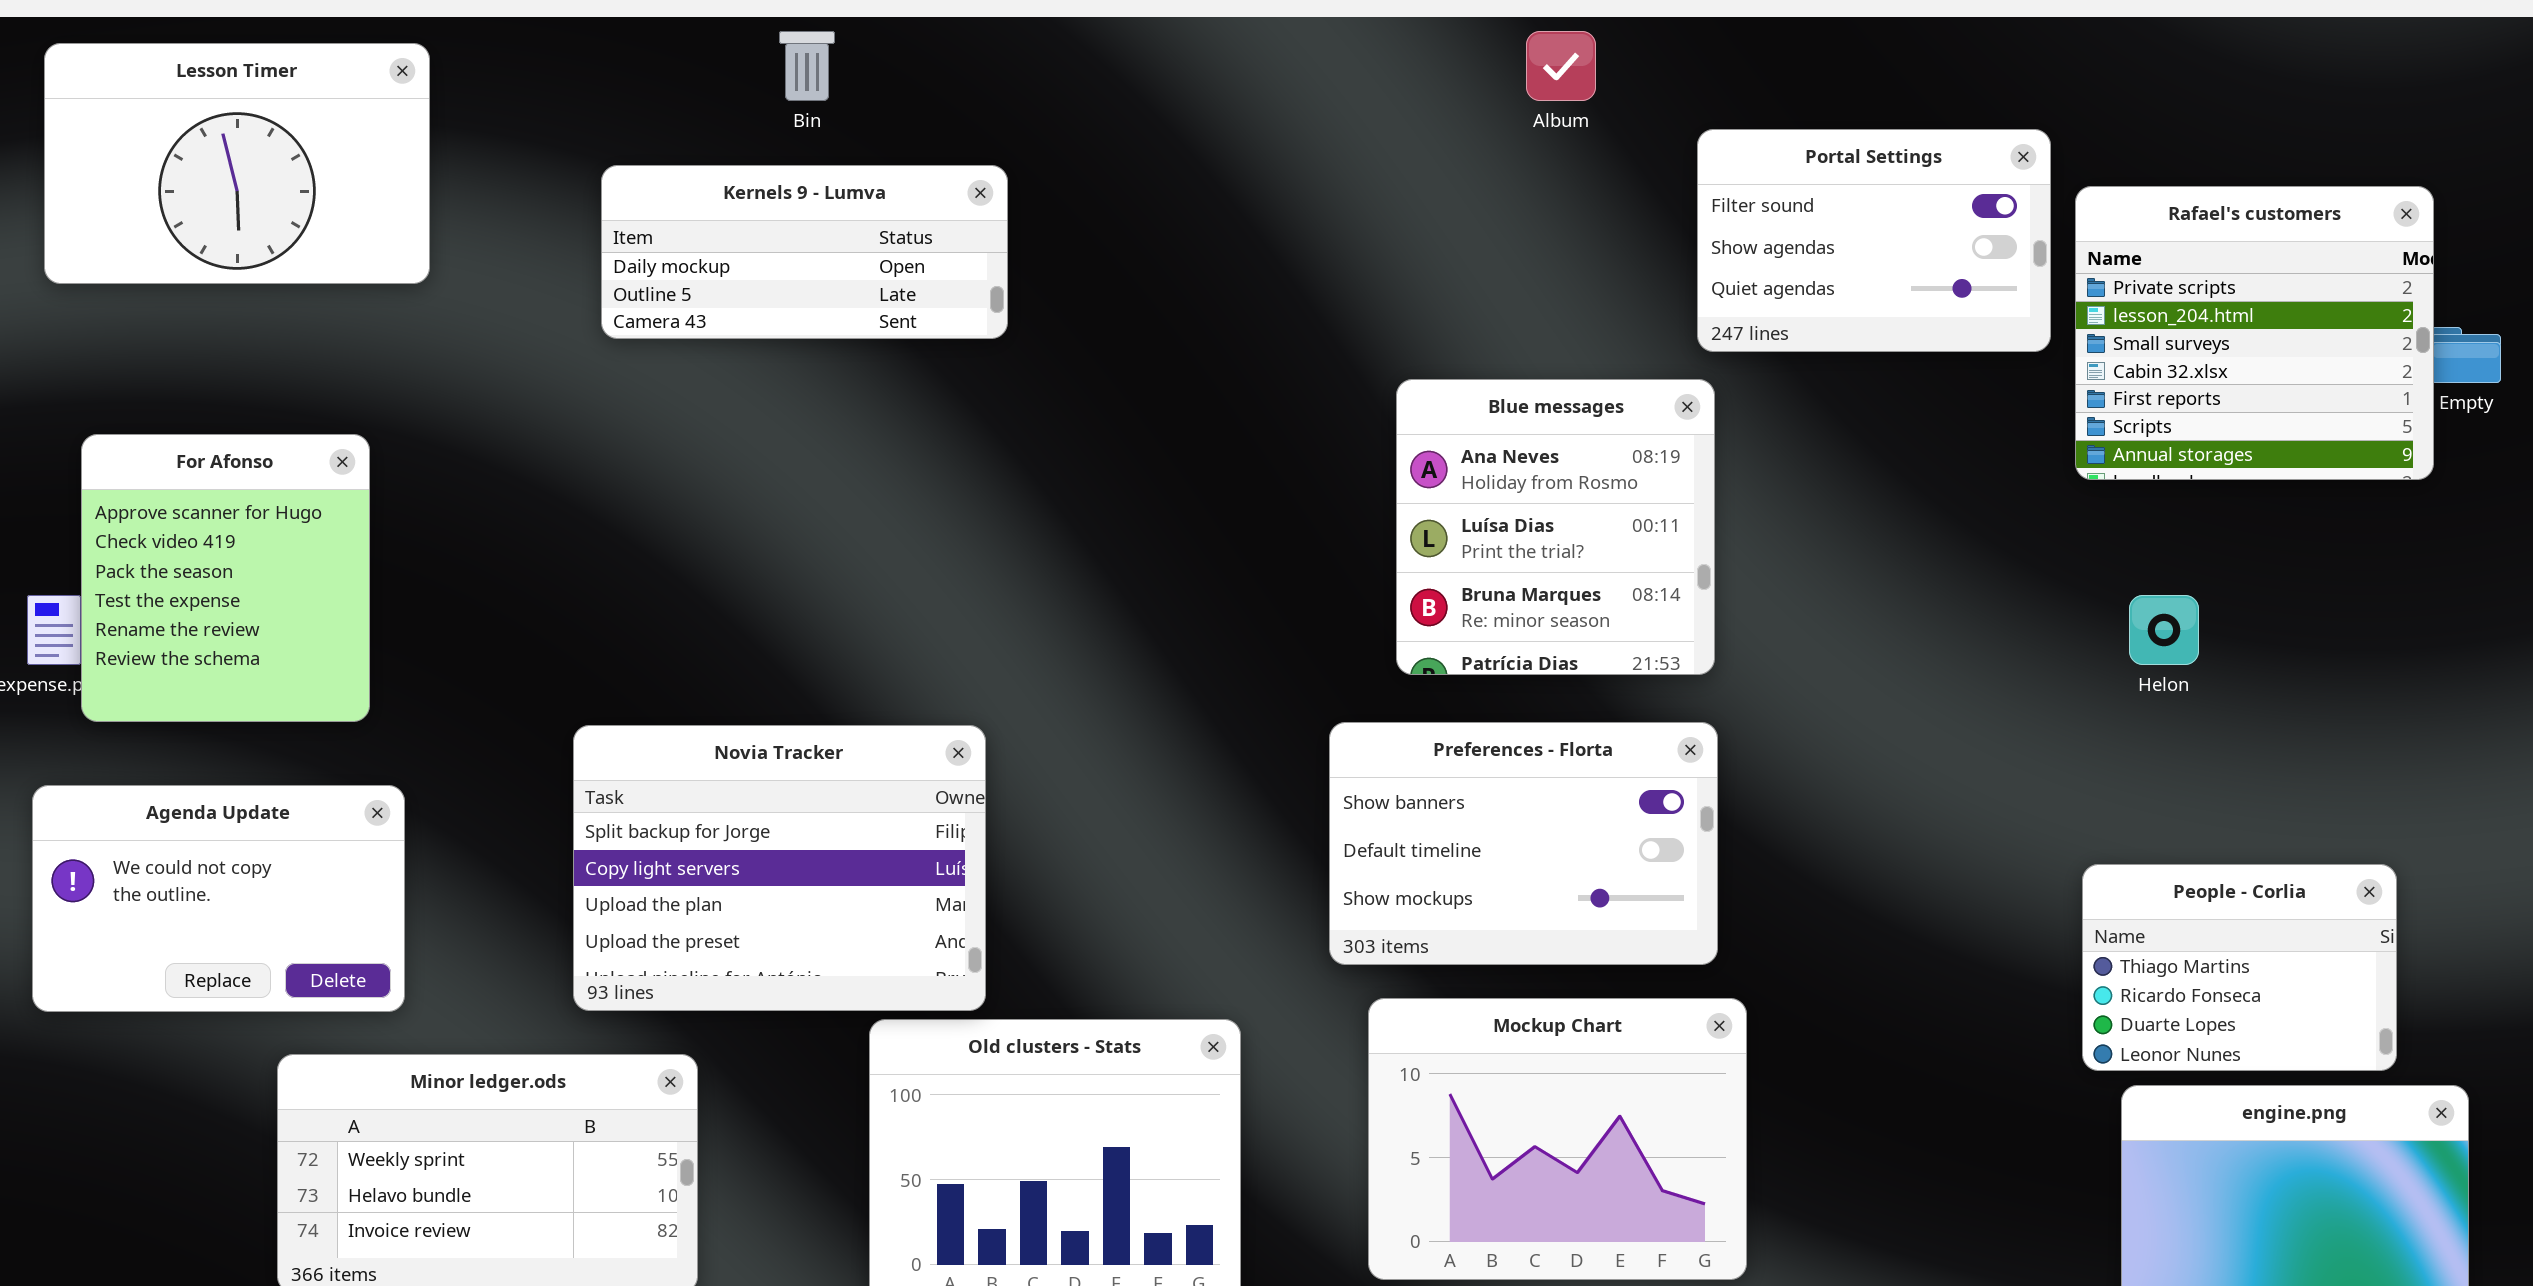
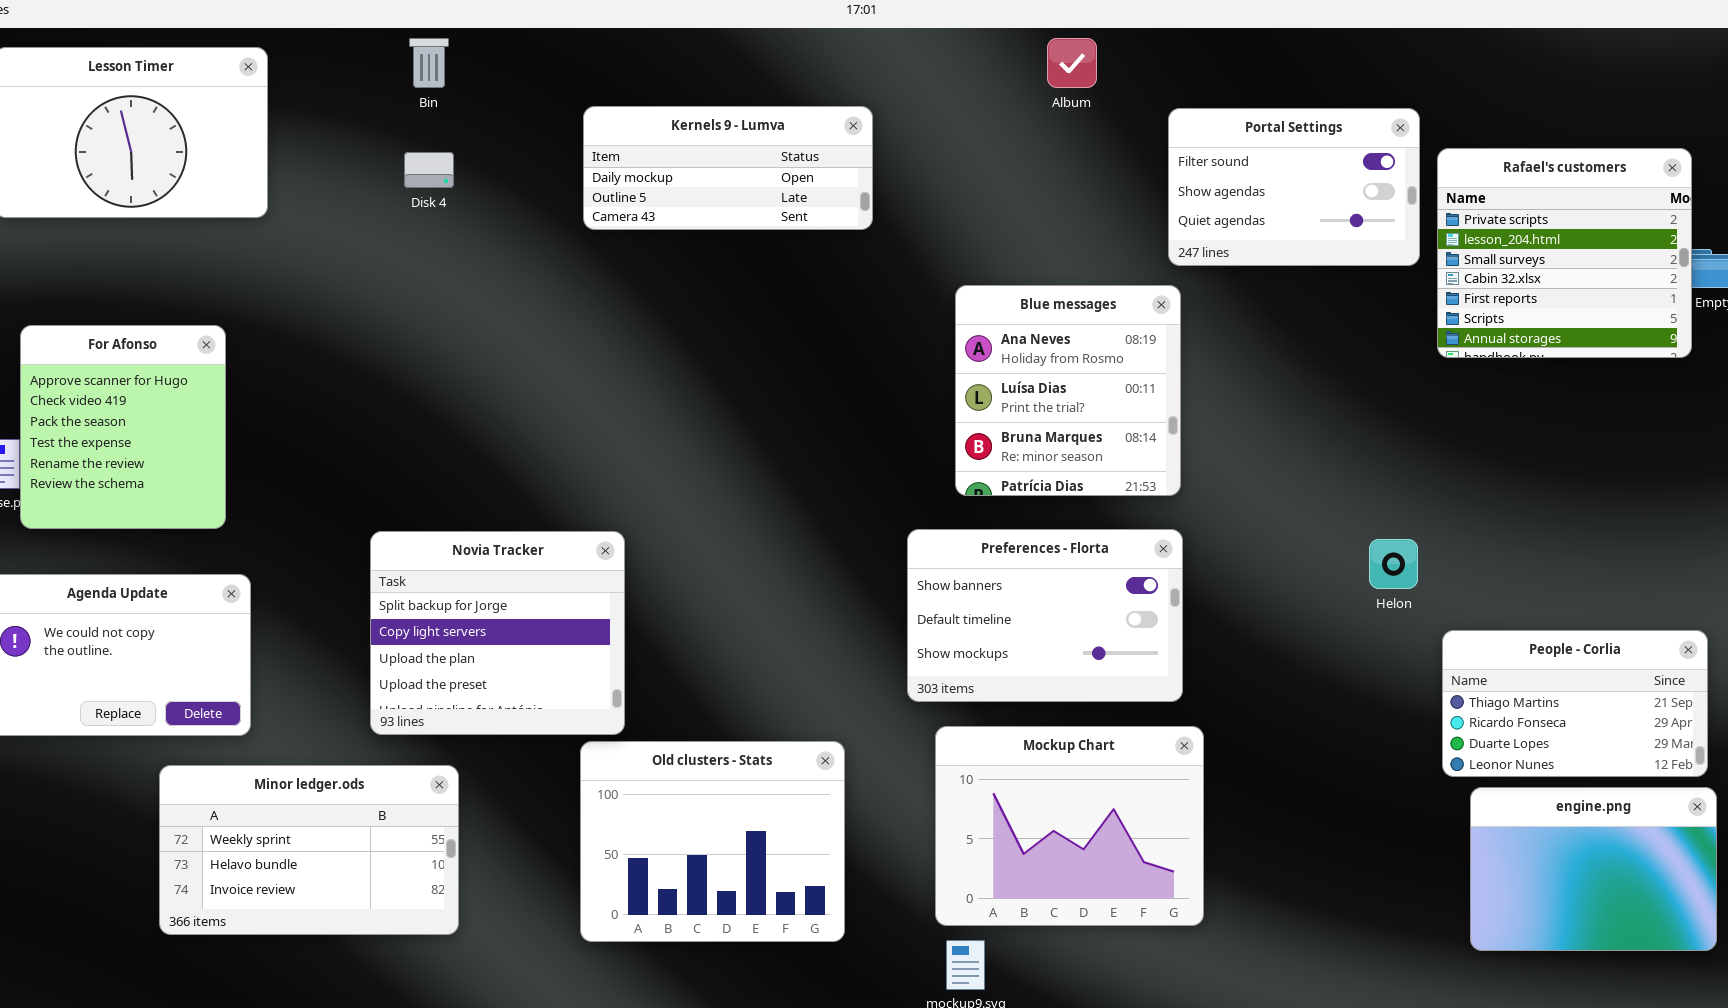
Bin: [779,31,835,101] -> [409,38,449,88], moved
Kernels 9 - Lumva: [601,165,1008,339] -> [583,106,873,230], moved
Helon: [2129,595,2199,665] -> [1369,539,1418,589], moved
Novia Tracker: [573,725,986,1011] -> [370,531,625,735], resized
People - Corlia: [2082,864,2397,1071] -> [1442,630,1708,777], resized

